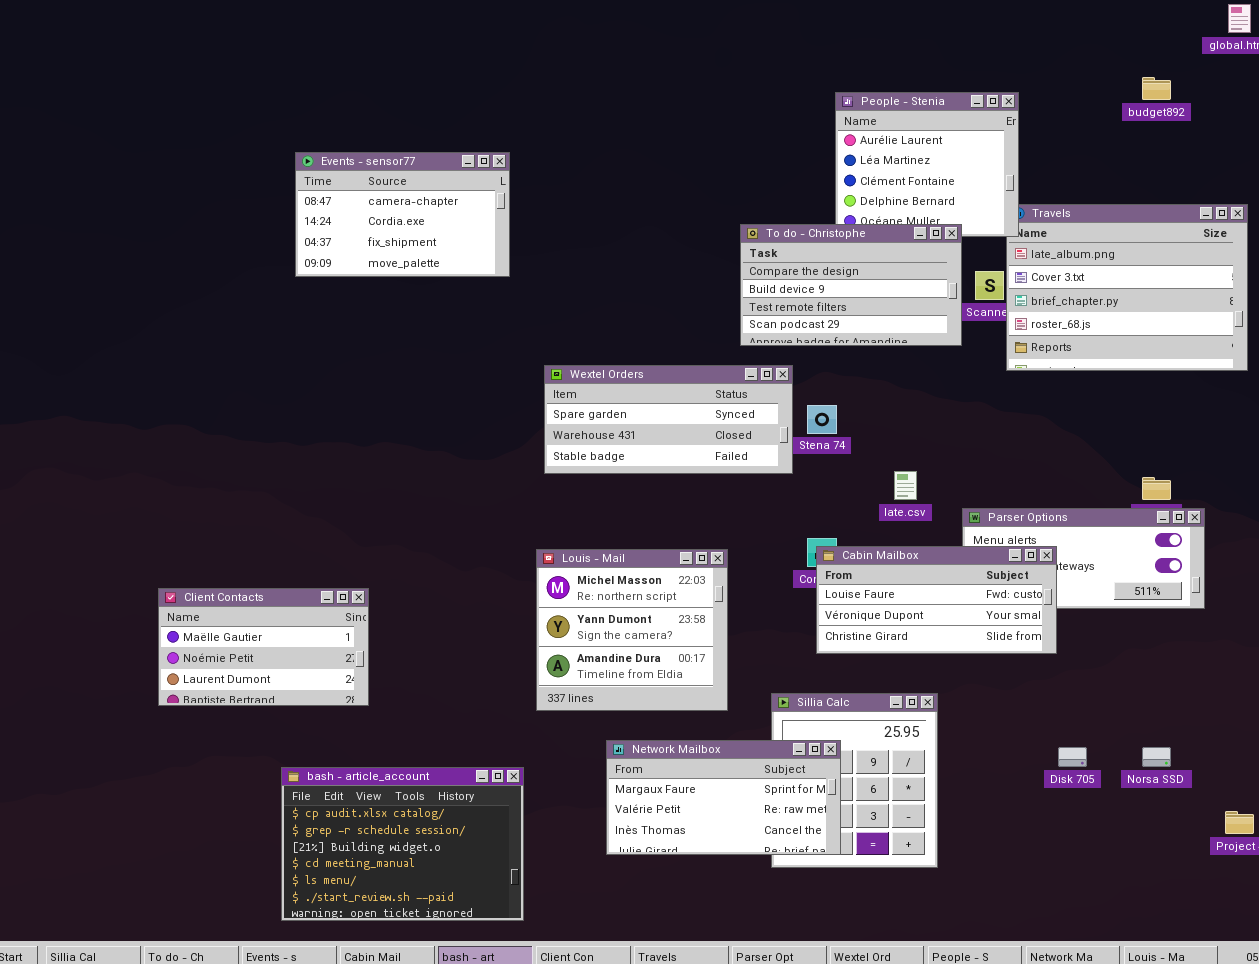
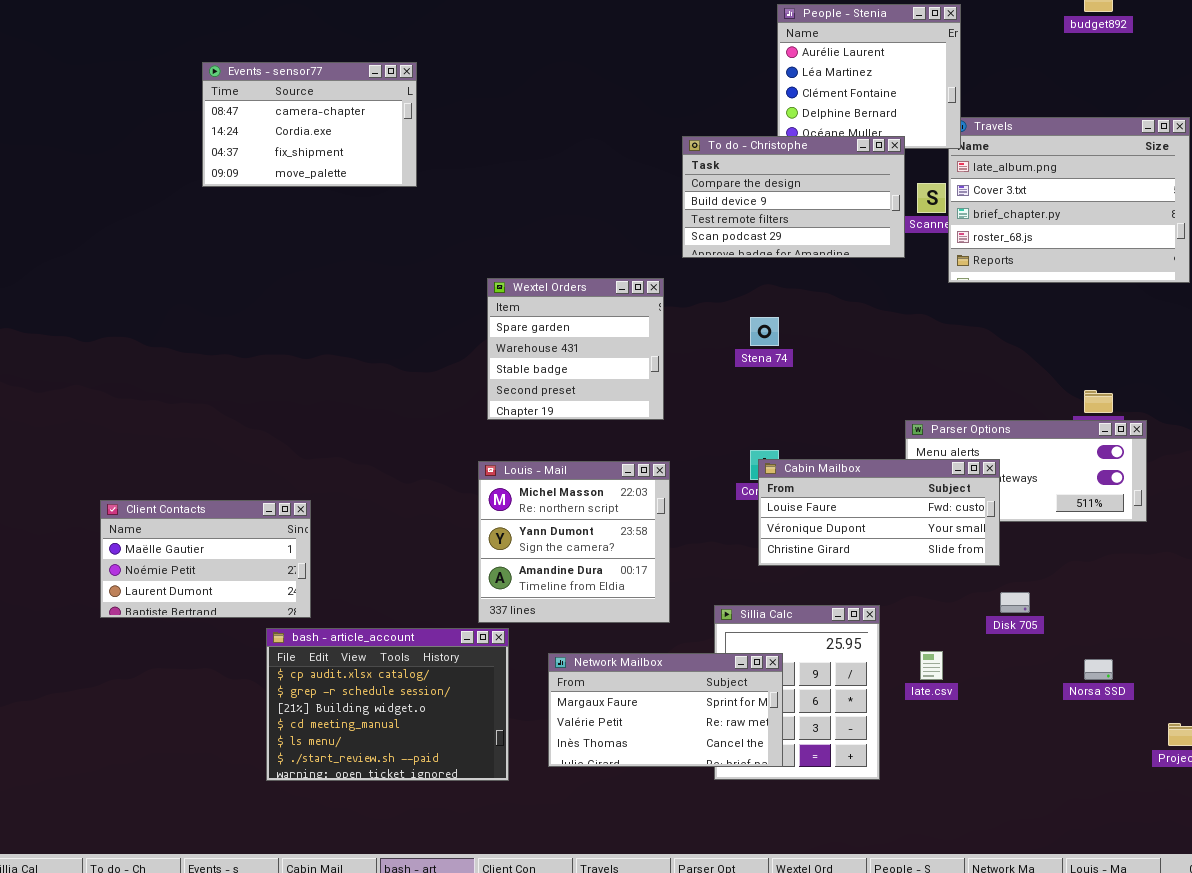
Events - sensor77: [295,152,510,277] -> [202,62,417,187], moved
Wextel Orders: [544,365,793,474] -> [487,278,664,420], resized
late.csv: [894,471,917,500] -> [920,651,943,680], moved
Disk 705: [1058,747,1087,767] -> [1000,592,1030,613], moved
bash - article_account: [281,767,524,921] -> [266,628,509,781], moved

